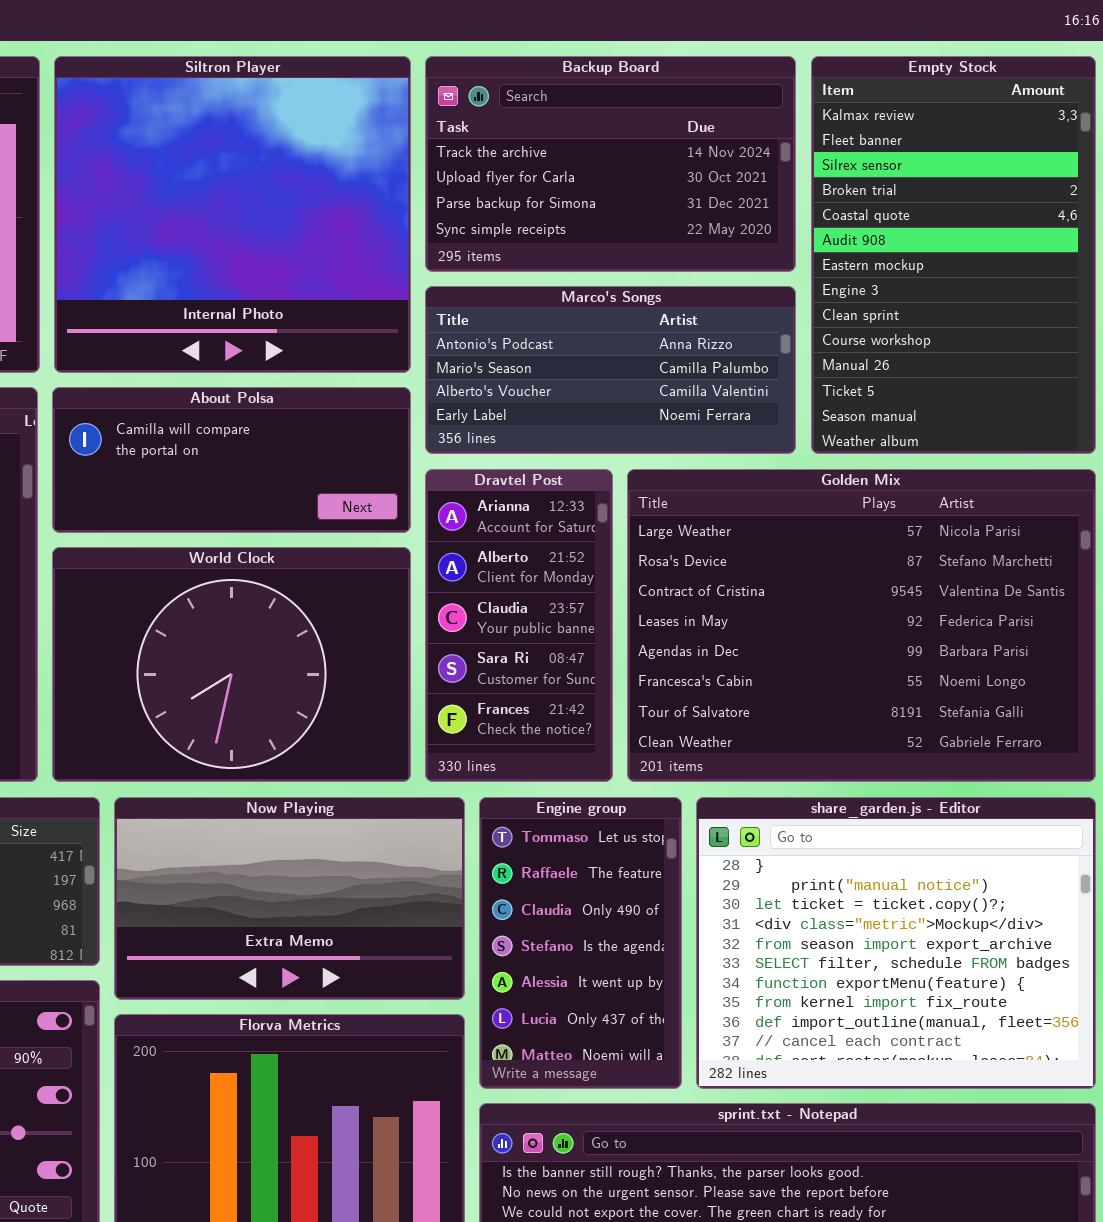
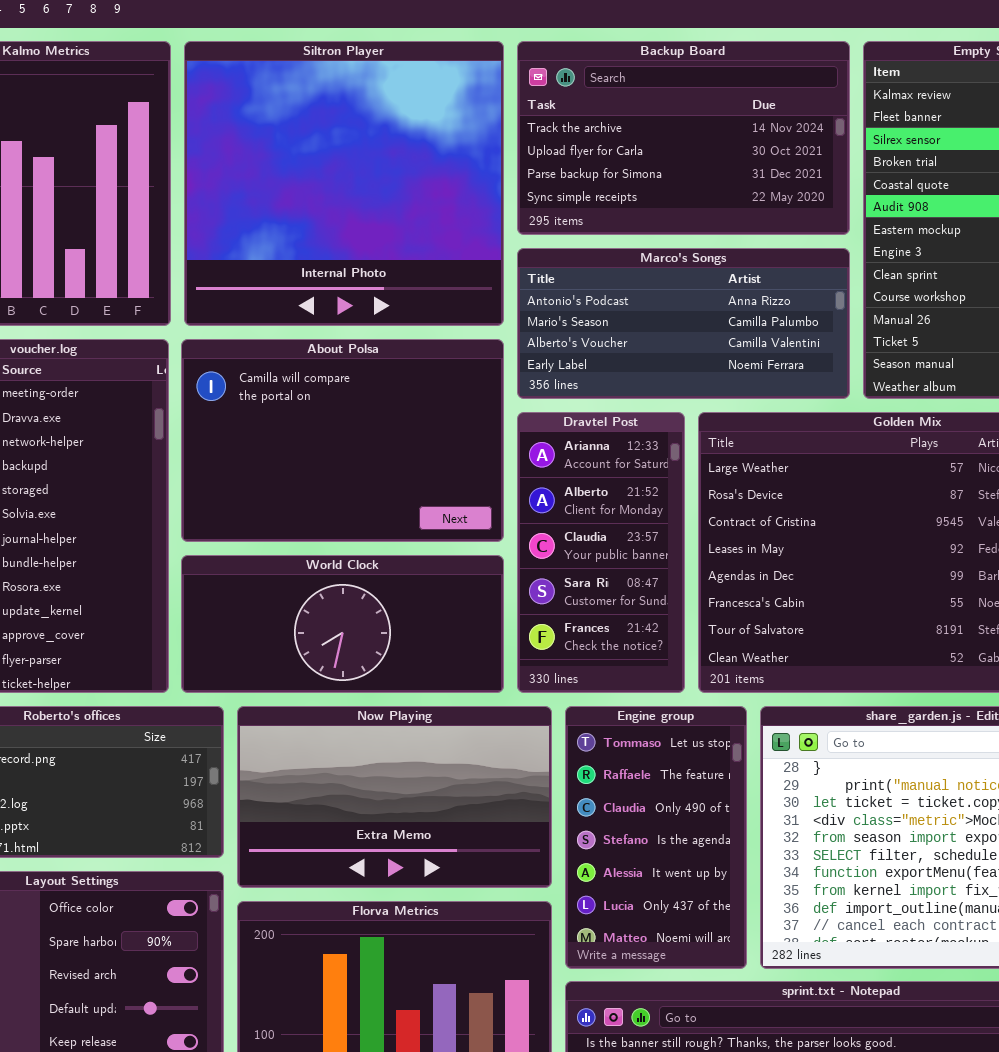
About Polsa: [52,387,411,533] -> [181,339,504,542], resized
World Clock: [52,547,411,782] -> [181,555,504,693], resized

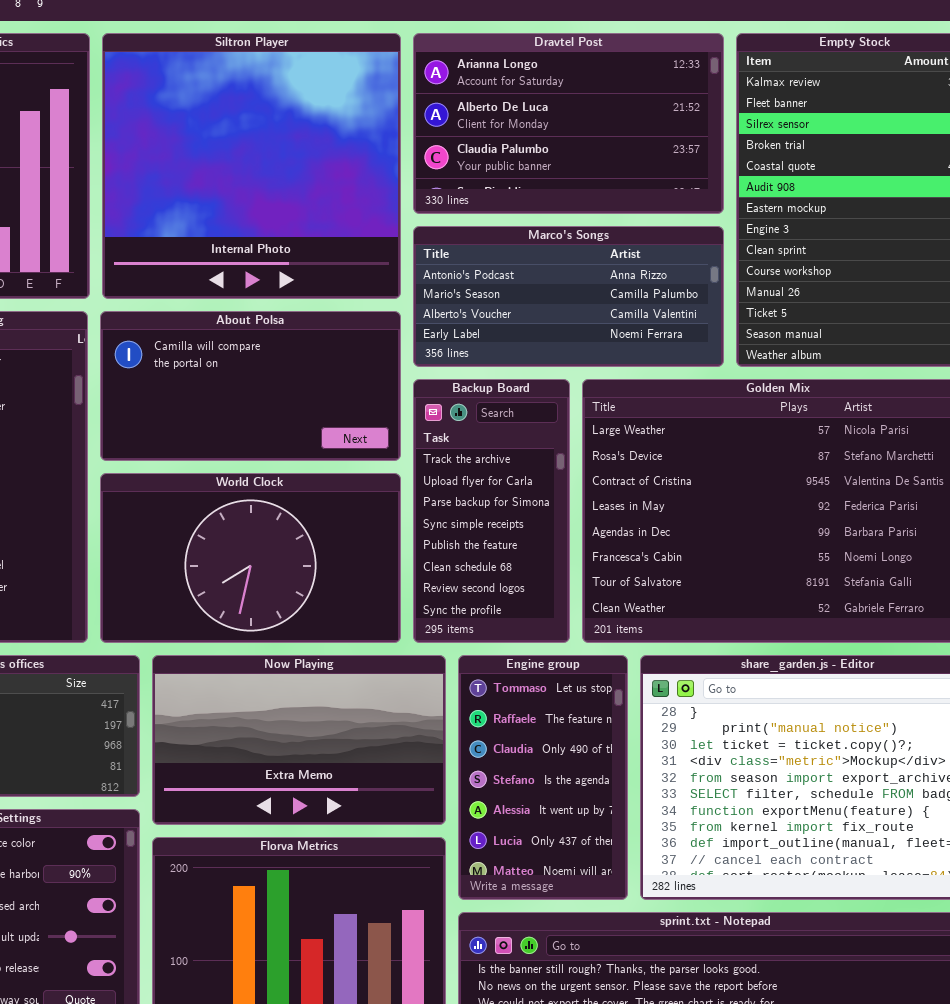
Backup Board: [517,41,850,235] -> [413,379,570,643], moved, resized
About Polsa: [181,339,504,542] -> [100,311,401,461], resized
Dravtel Post: [517,412,685,693] -> [413,33,724,214], moved, resized
World Clock: [181,555,504,693] -> [100,473,401,643], resized

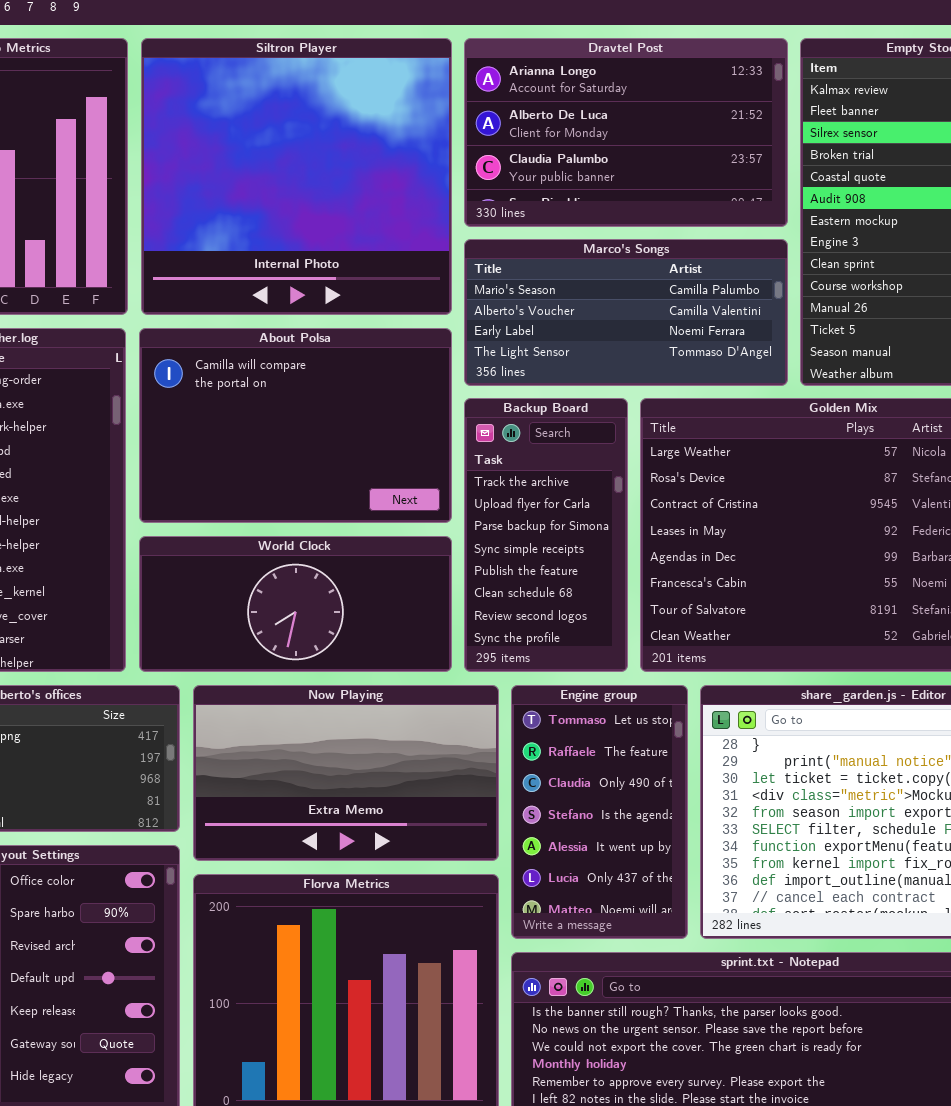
Marco's Songs: [413,226,724,367] -> [464,239,788,386], scrolled down 1 row
About Polsa: [100,311,401,461] -> [139,328,452,523], resized
World Clock: [100,473,401,643] -> [139,536,452,672], resized

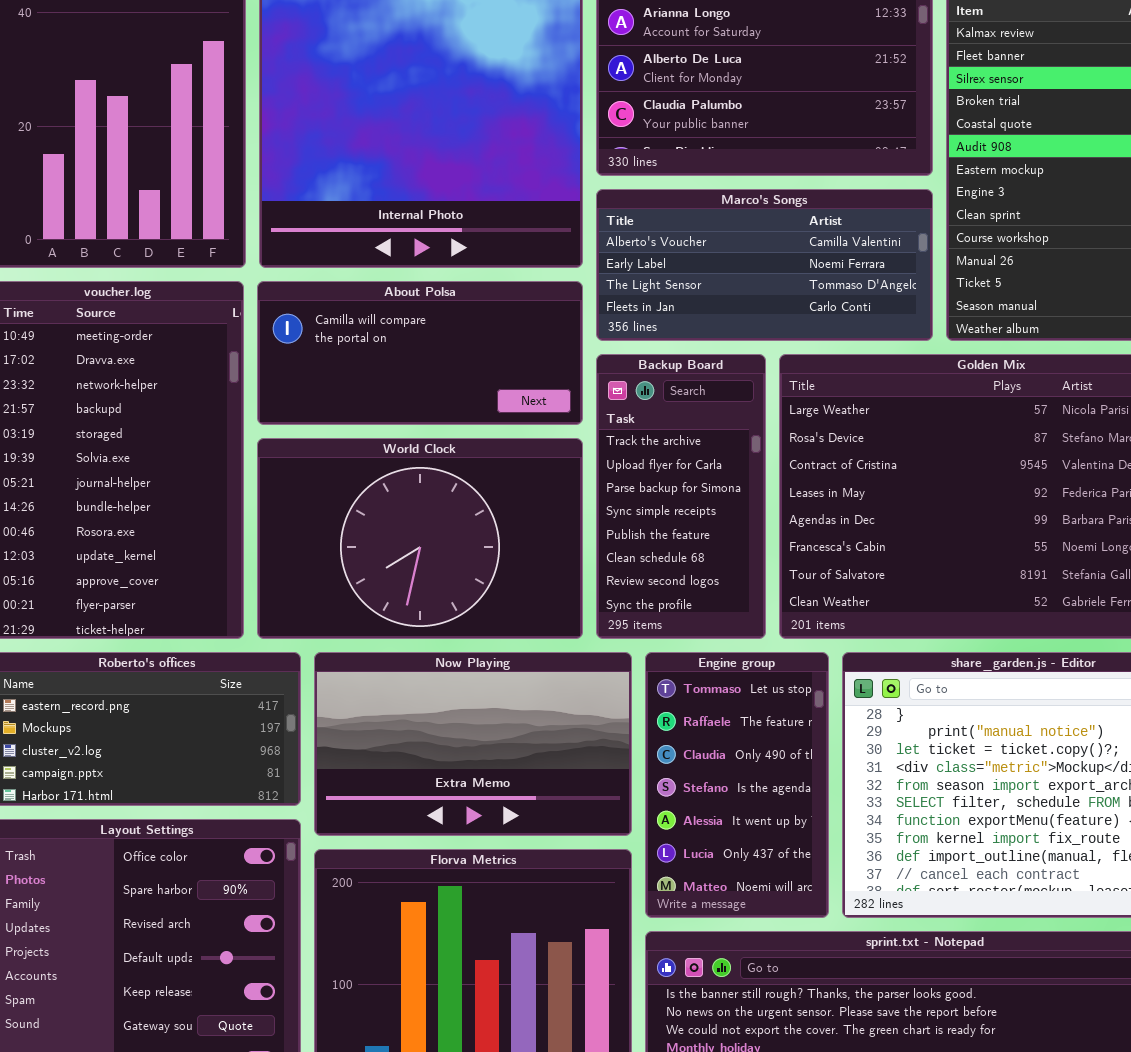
Marco's Songs: [464,239,788,386] -> [596,189,933,341], scrolled down 1 row
About Polsa: [139,328,452,523] -> [257,281,583,425], resized
World Clock: [139,536,452,672] -> [257,438,583,639], resized

